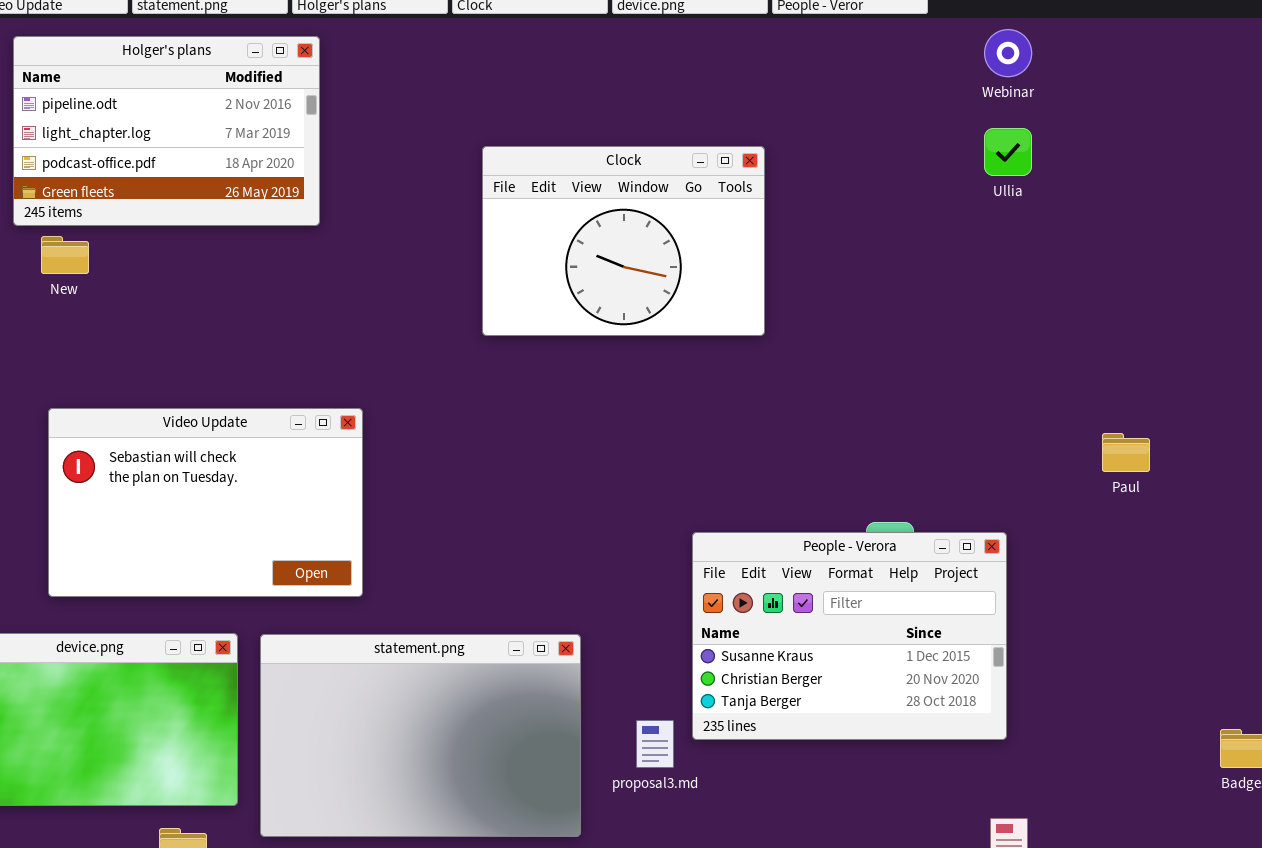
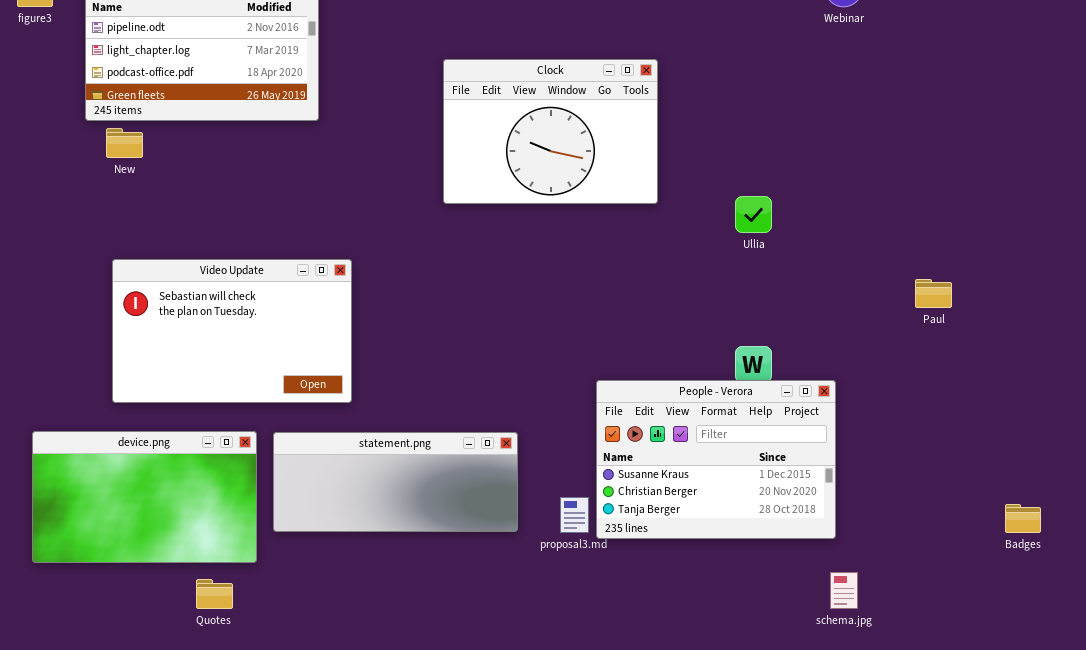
Ullia: [984,128,1032,176] -> [735,196,772,233], moved
People - Verora: [692,532,1007,740] -> [596,380,836,539], moved
statement.png: [260,634,581,837] -> [273,432,518,532], resized

